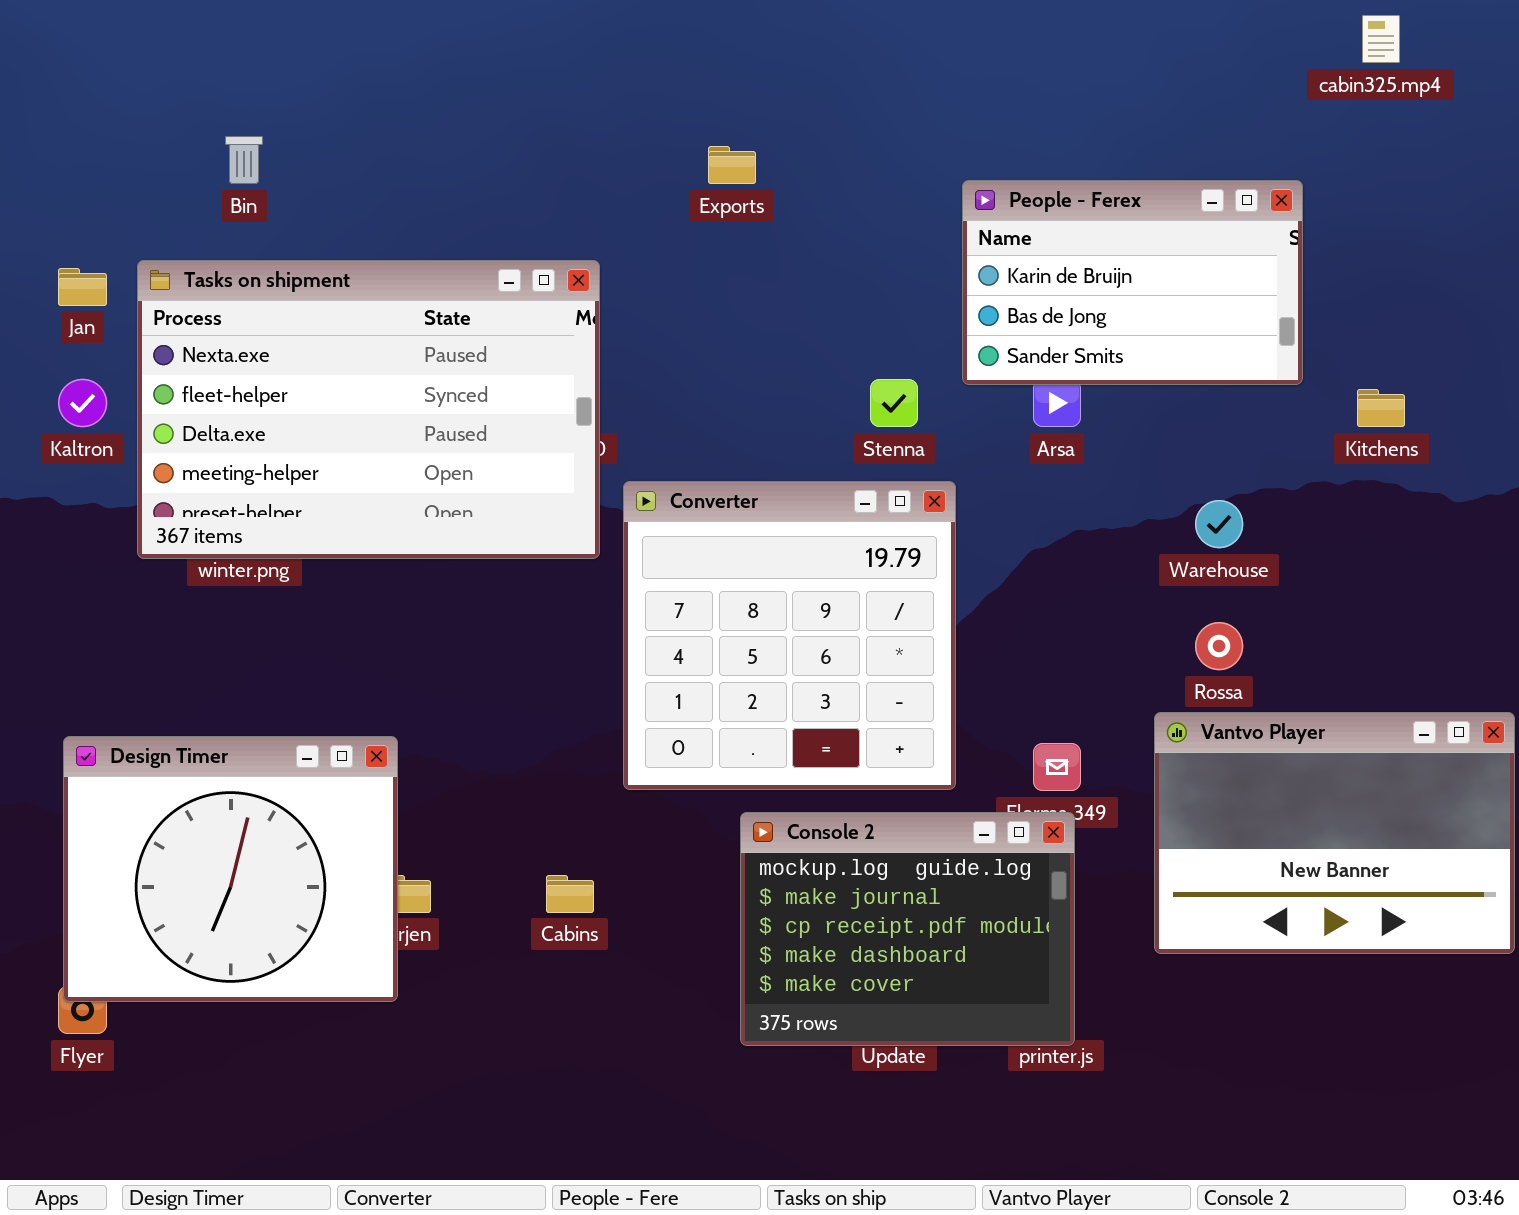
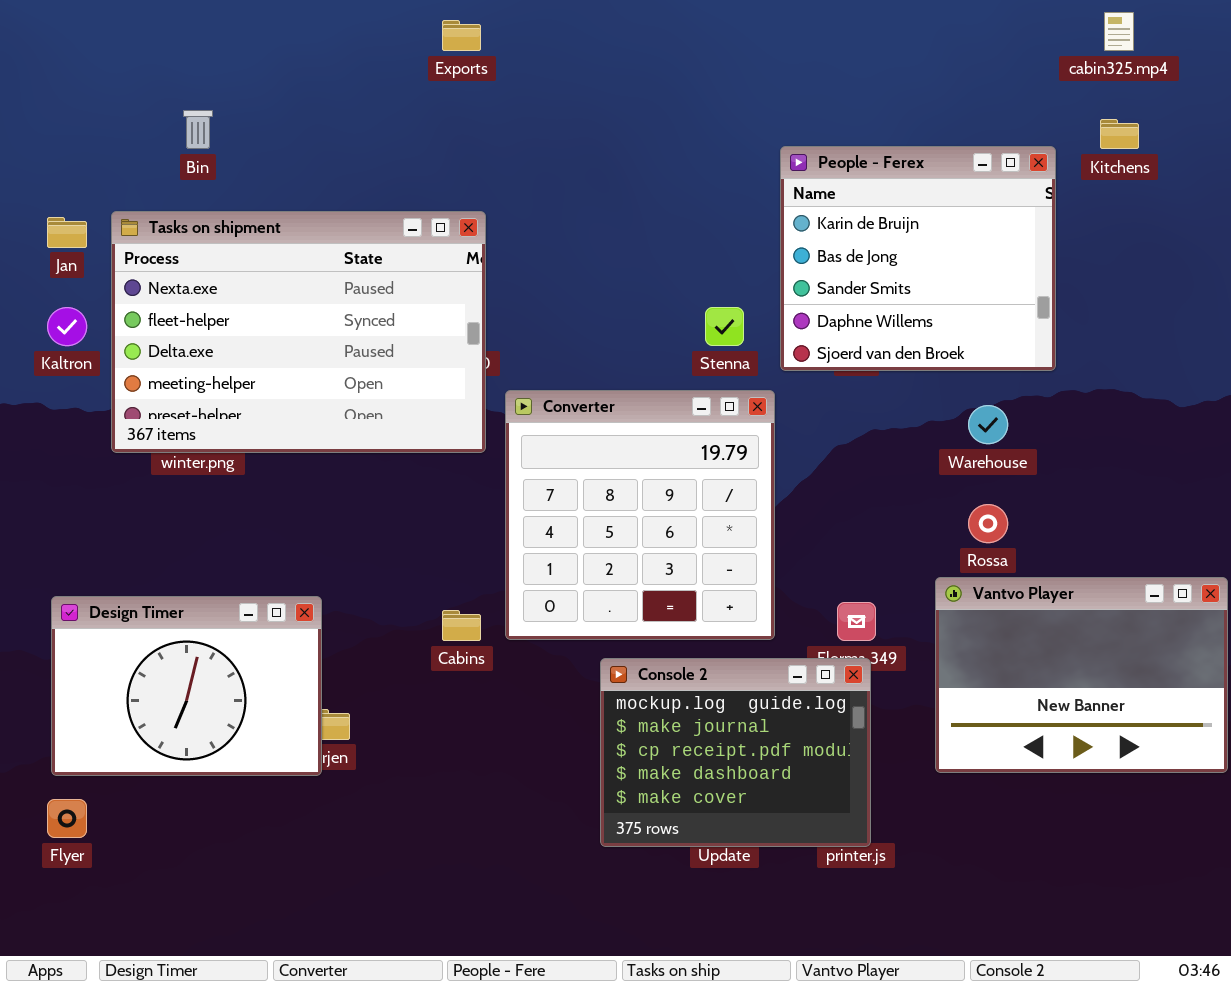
Exports: [708,146,756,184] -> [442,20,481,51], moved
People - Ferex: [962,180,1303,385] -> [780,146,1056,371], resized
Kitchens: [1357,389,1405,427] -> [1100,119,1139,149], moved
Design Timer: [63,736,398,1002] -> [51,596,322,776], resized
Cabins: [546,875,594,913] -> [442,610,481,641], moved

